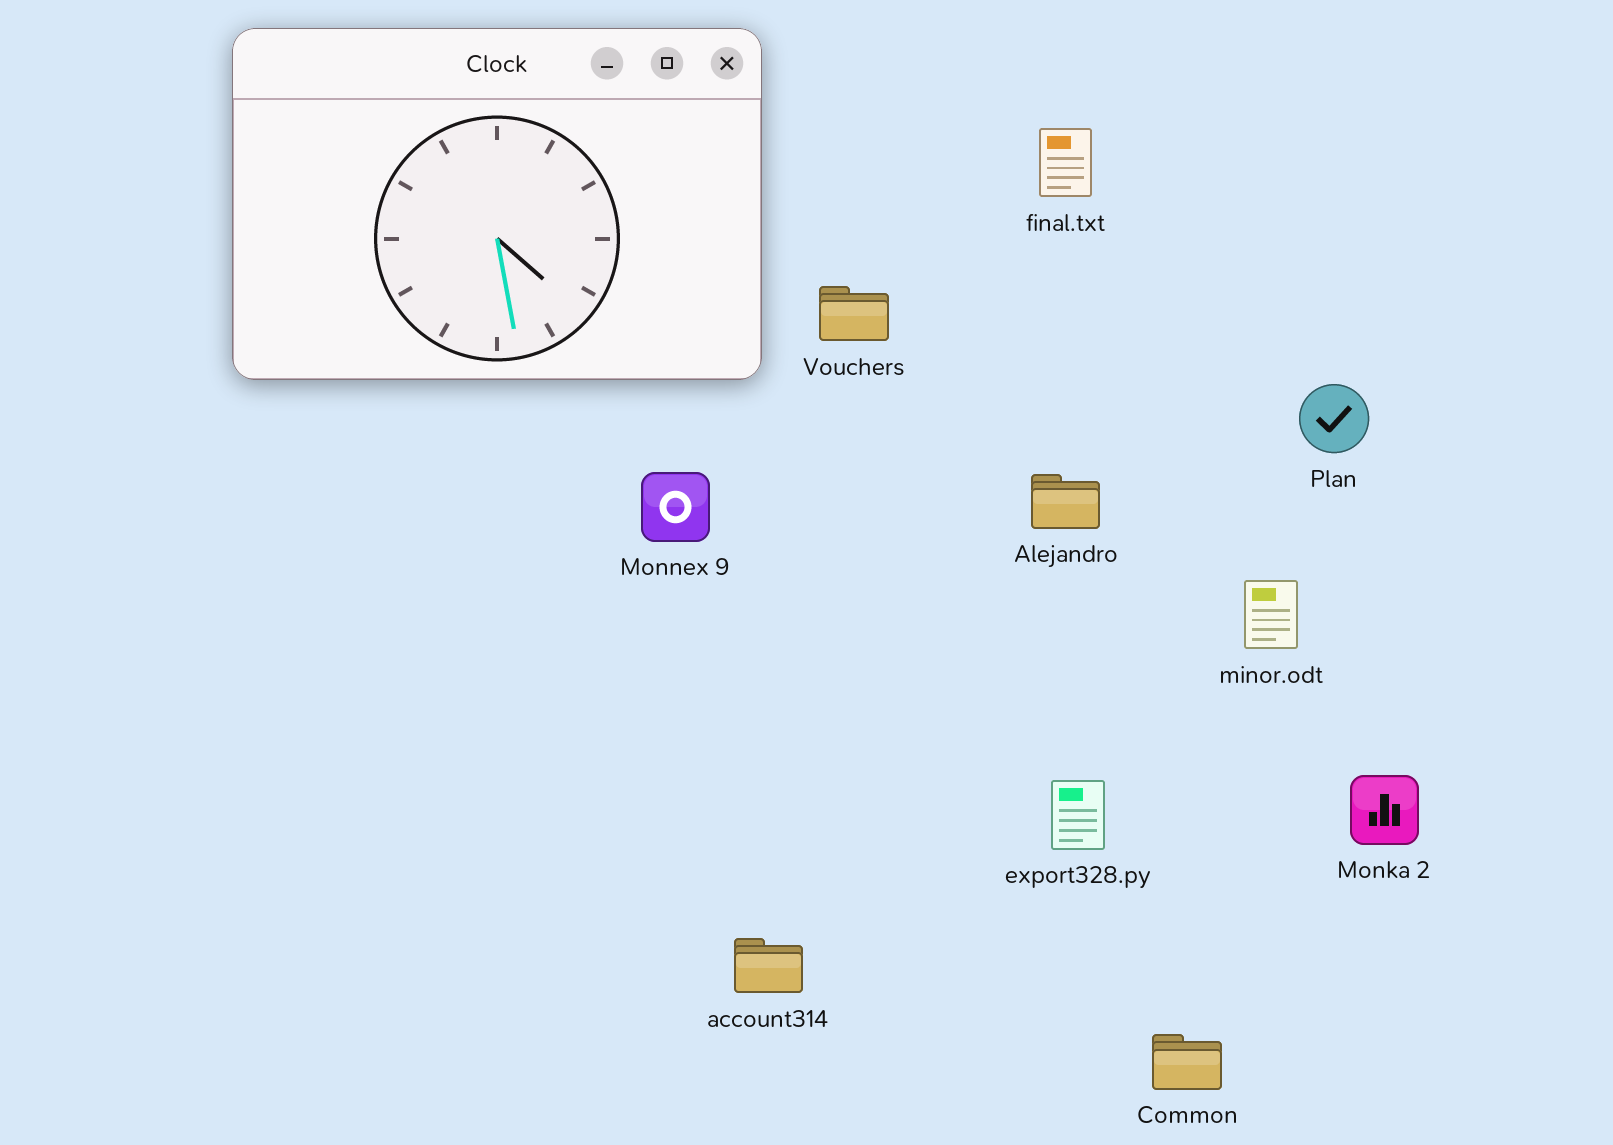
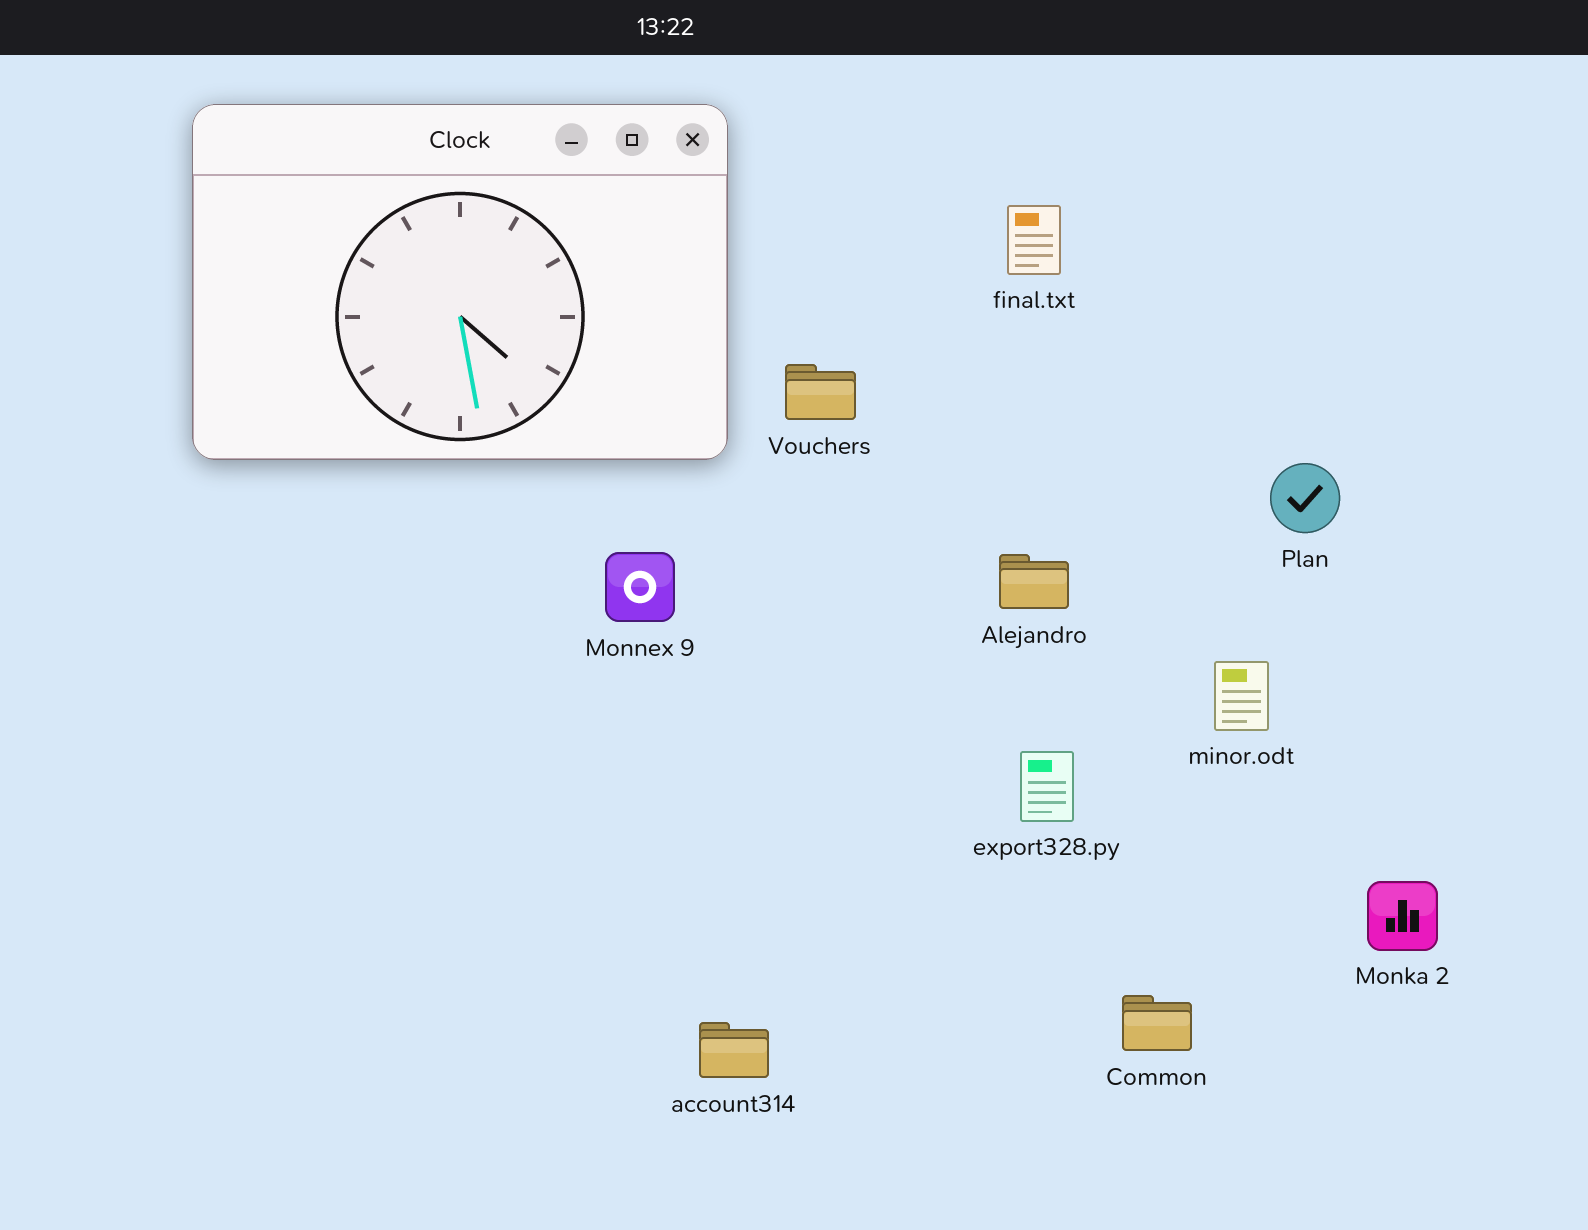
Monka 2: [1350,775,1419,845] -> [1367,881,1438,951], moved
export328.py: [1051,780,1105,850] -> [1020,751,1074,822], moved
Common: [1152,1034,1222,1090] -> [1122,995,1192,1051], moved

